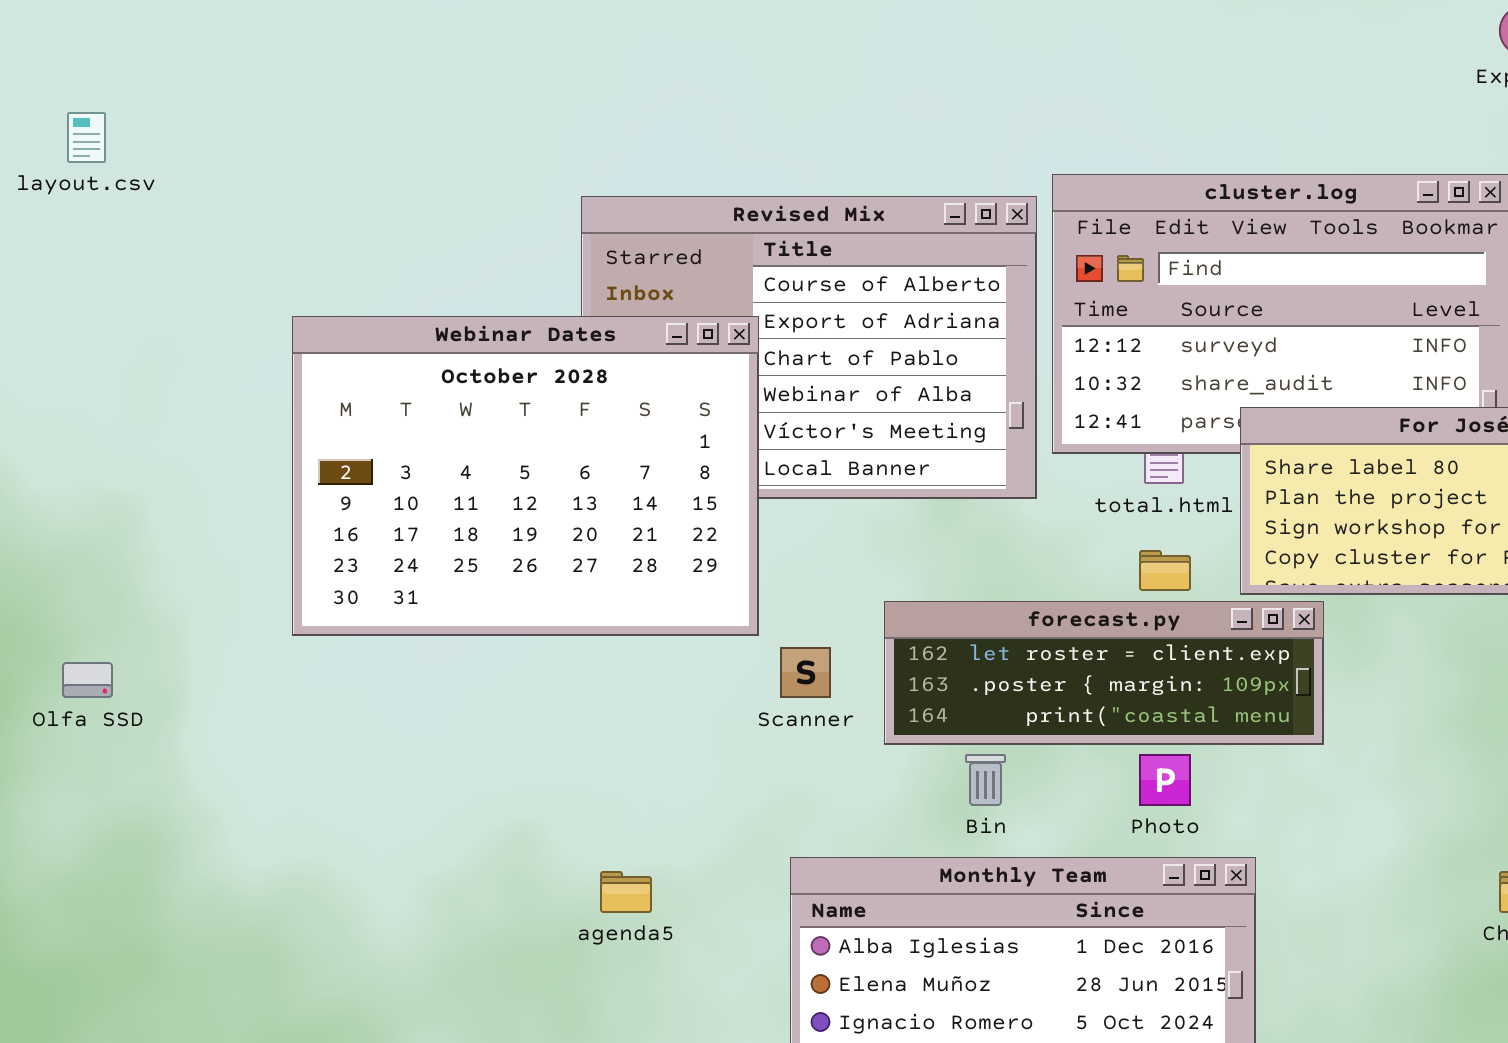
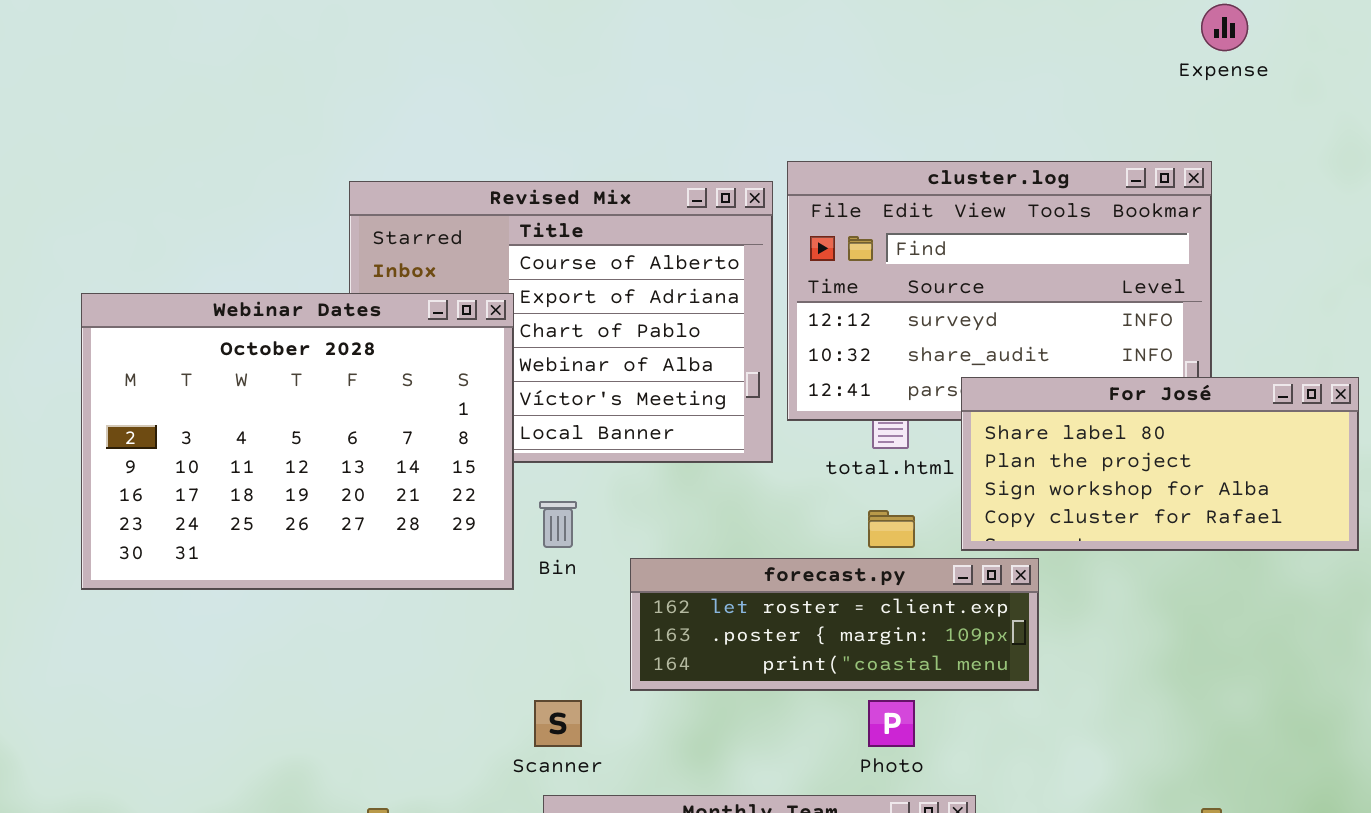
Scanner: [780,647,831,698] -> [534,700,582,747], moved
Bin: [965,754,1006,806] -> [539,501,577,548], moved

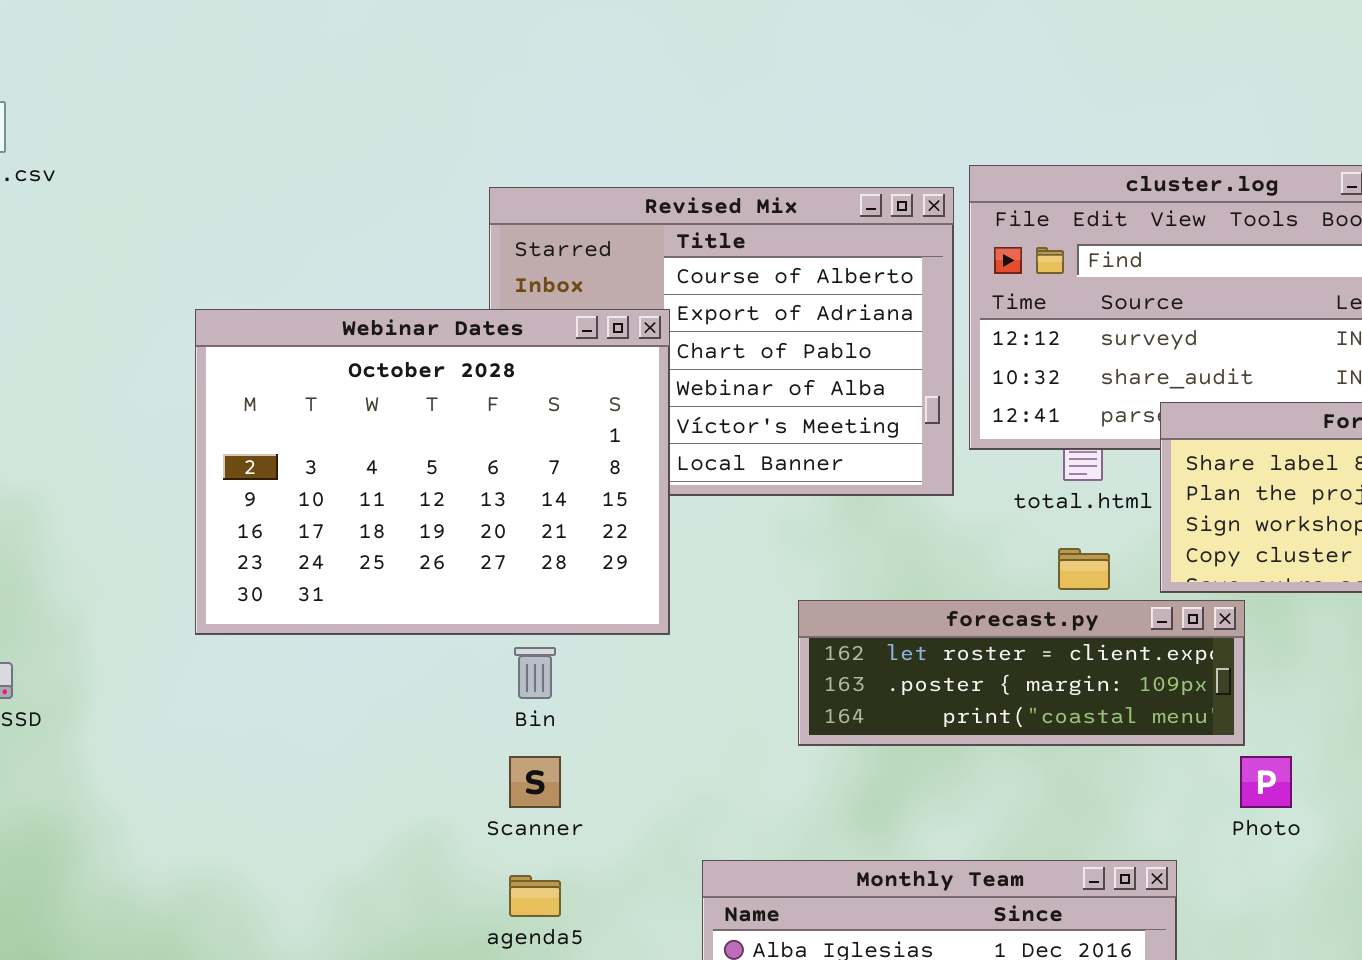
Bin: [539,501,577,548] -> [514,647,556,699], moved
Scanner: [534,700,582,747] -> [509,756,561,808], moved
Photo: [868,700,915,747] -> [1240,756,1292,808], moved

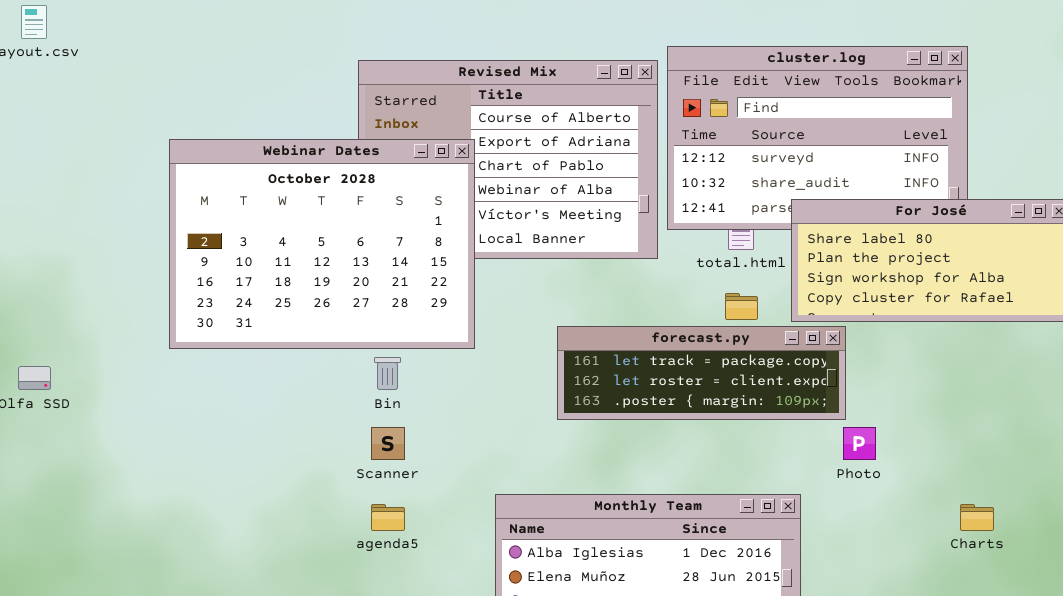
forecast.py: [798,600,1245,746] -> [557,326,846,420], scrolled up 1 row

